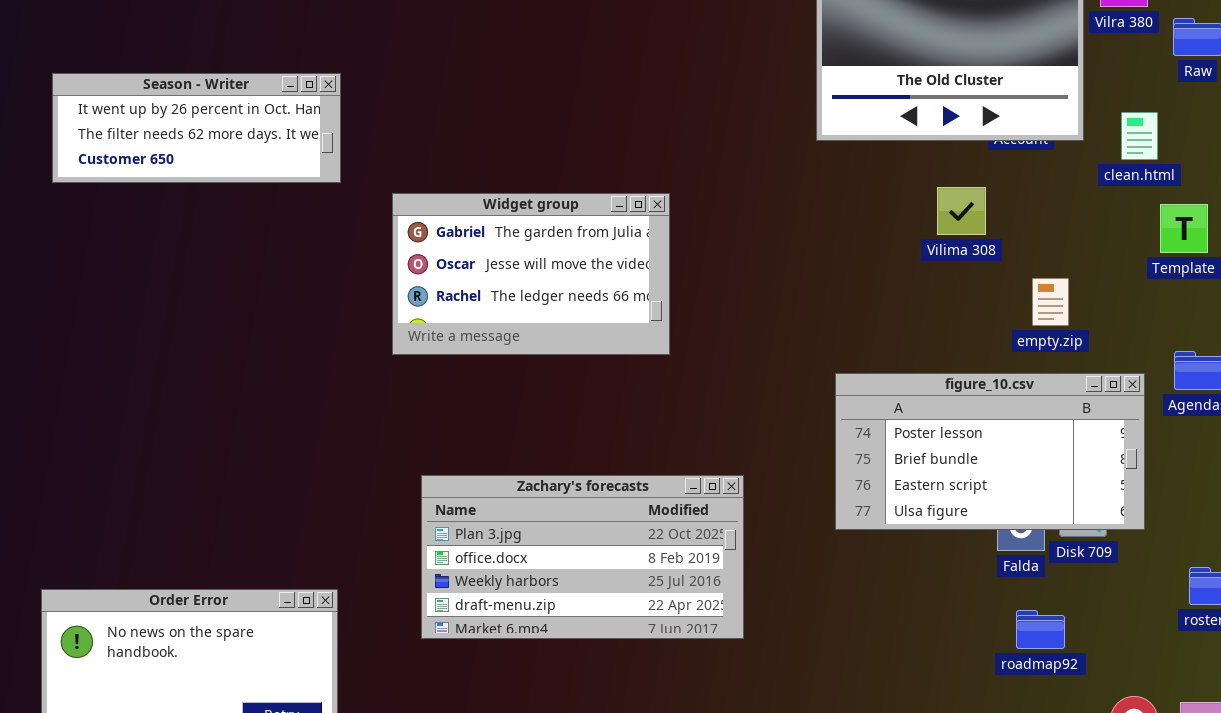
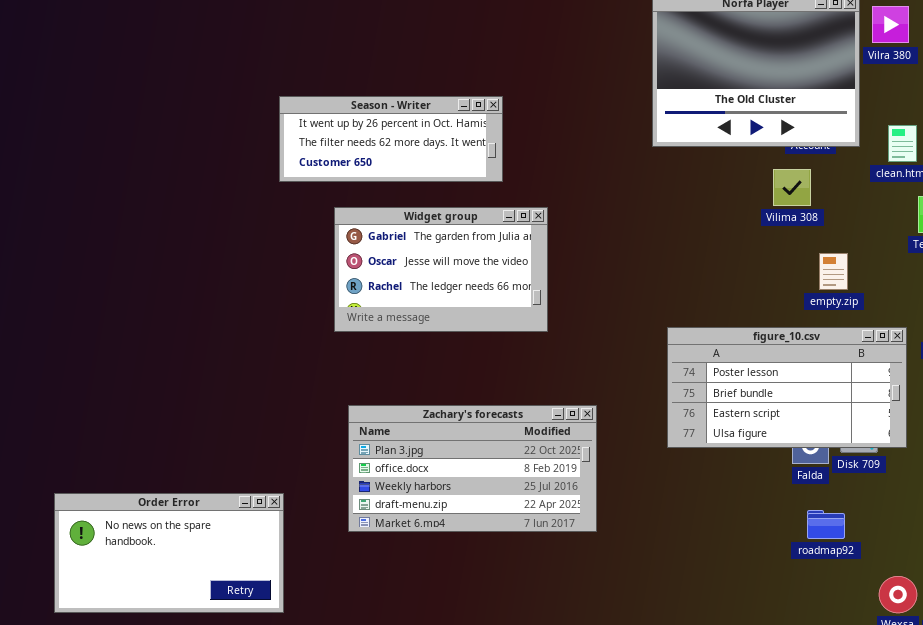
Season - Writer: [52,73,341,183] -> [279,96,503,182], moved
Vilima 308: [937,187,986,235] -> [773,169,811,206], moved
Widget group: [392,193,670,355] -> [334,207,548,332], moved

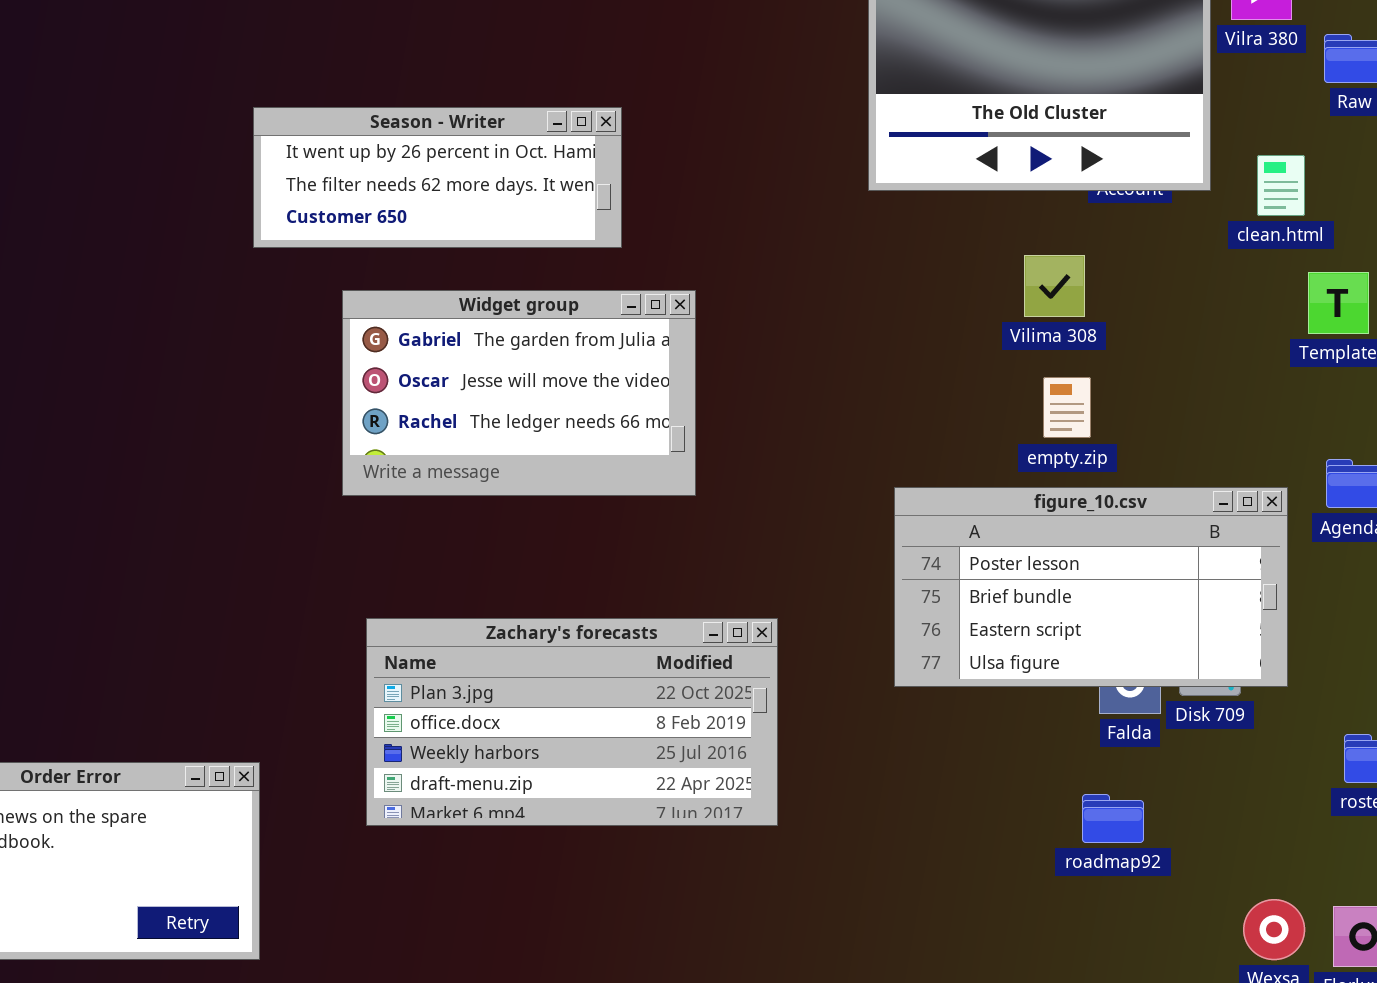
Vilima 308: [773,169,811,206] -> [1024,255,1085,317], moved
empty.zip: [819,253,848,290] -> [1043,377,1091,438], moved
roadmap92: [807,510,845,539] -> [1082,794,1144,843], moved

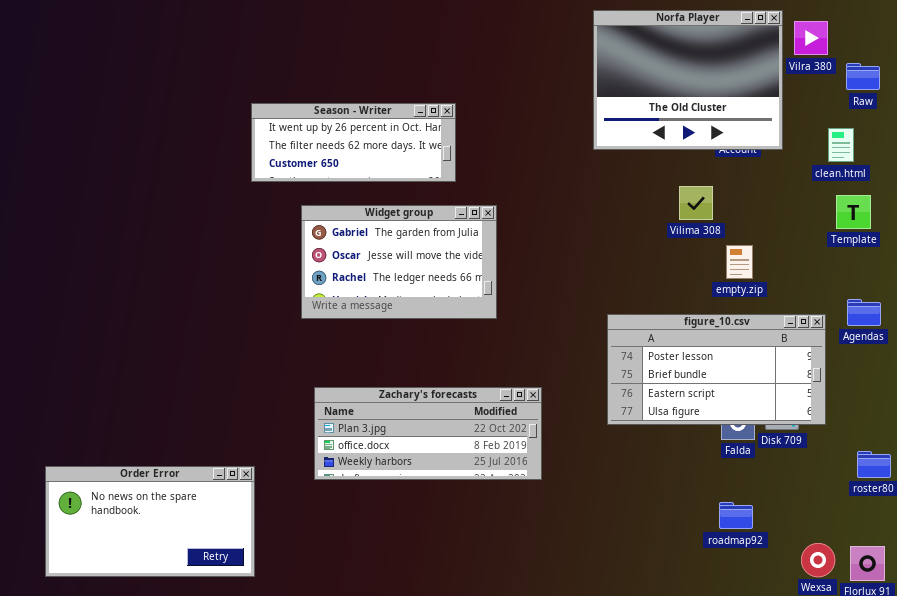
clean.html: [1257,155,1305,216] -> [828,128,854,162], moved
empty.zip: [1043,377,1091,438] -> [726,245,753,279], moved
Zachary's forecasts: [366,618,778,826] -> [314,387,542,480], resized
roadmap92: [1082,794,1144,843] -> [719,502,753,529], moved

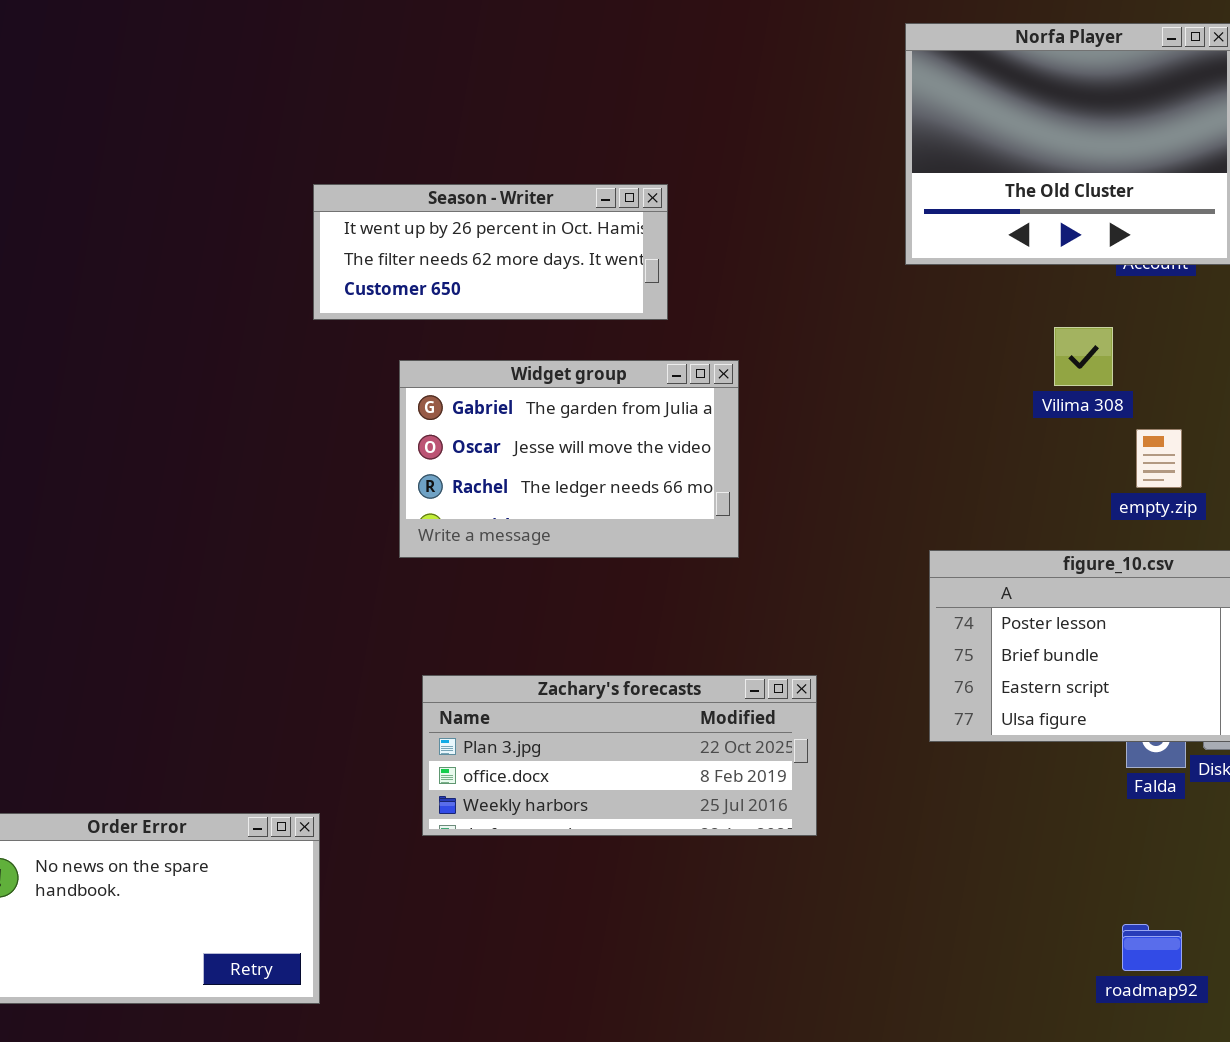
roadmap92: [719,502,753,529] -> [1122,924,1182,971], moved

